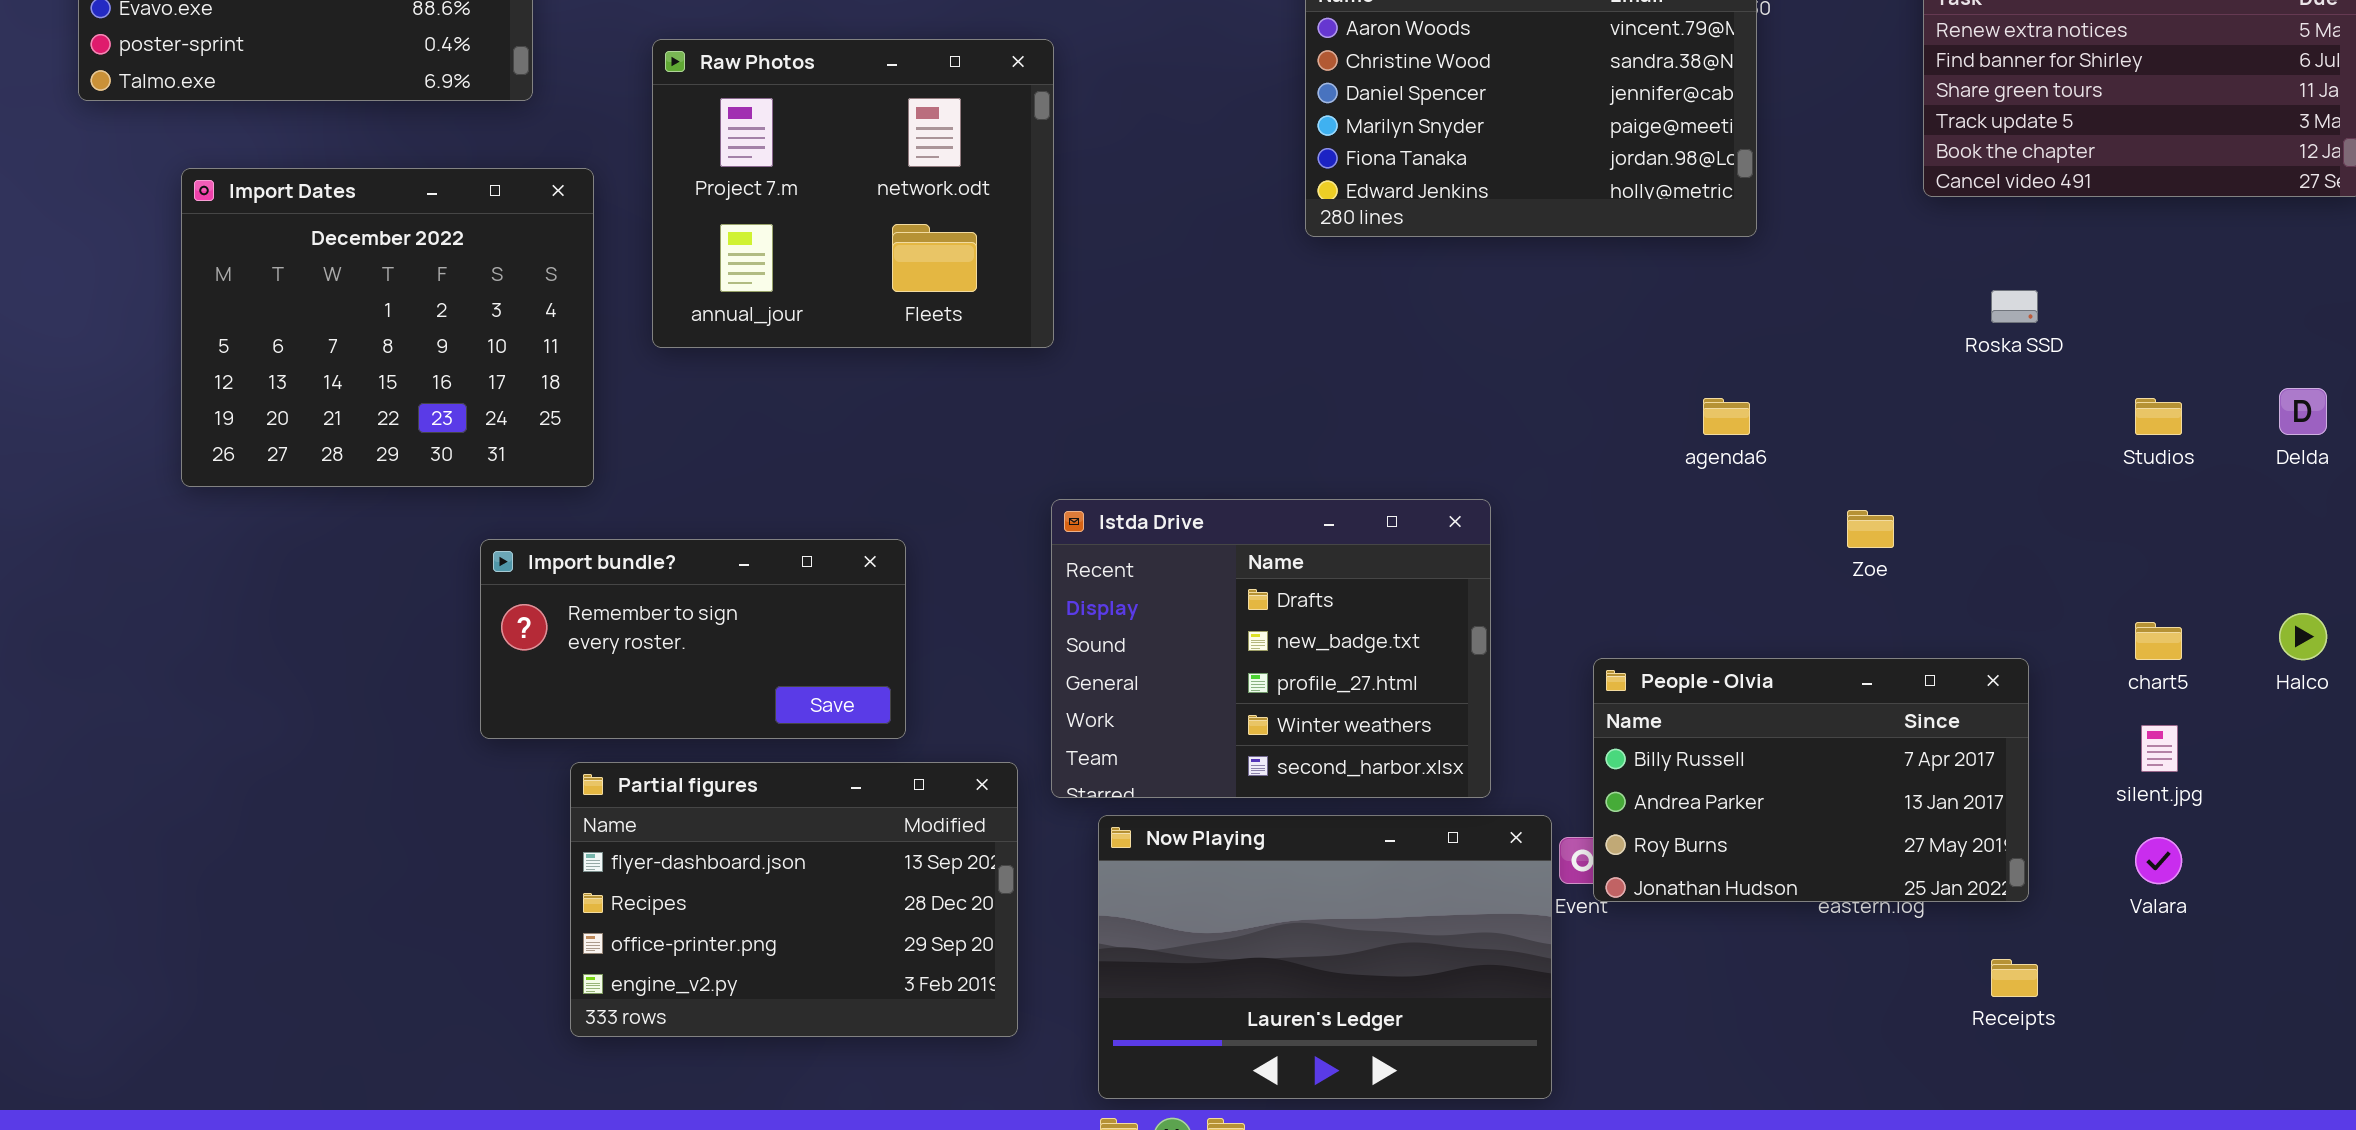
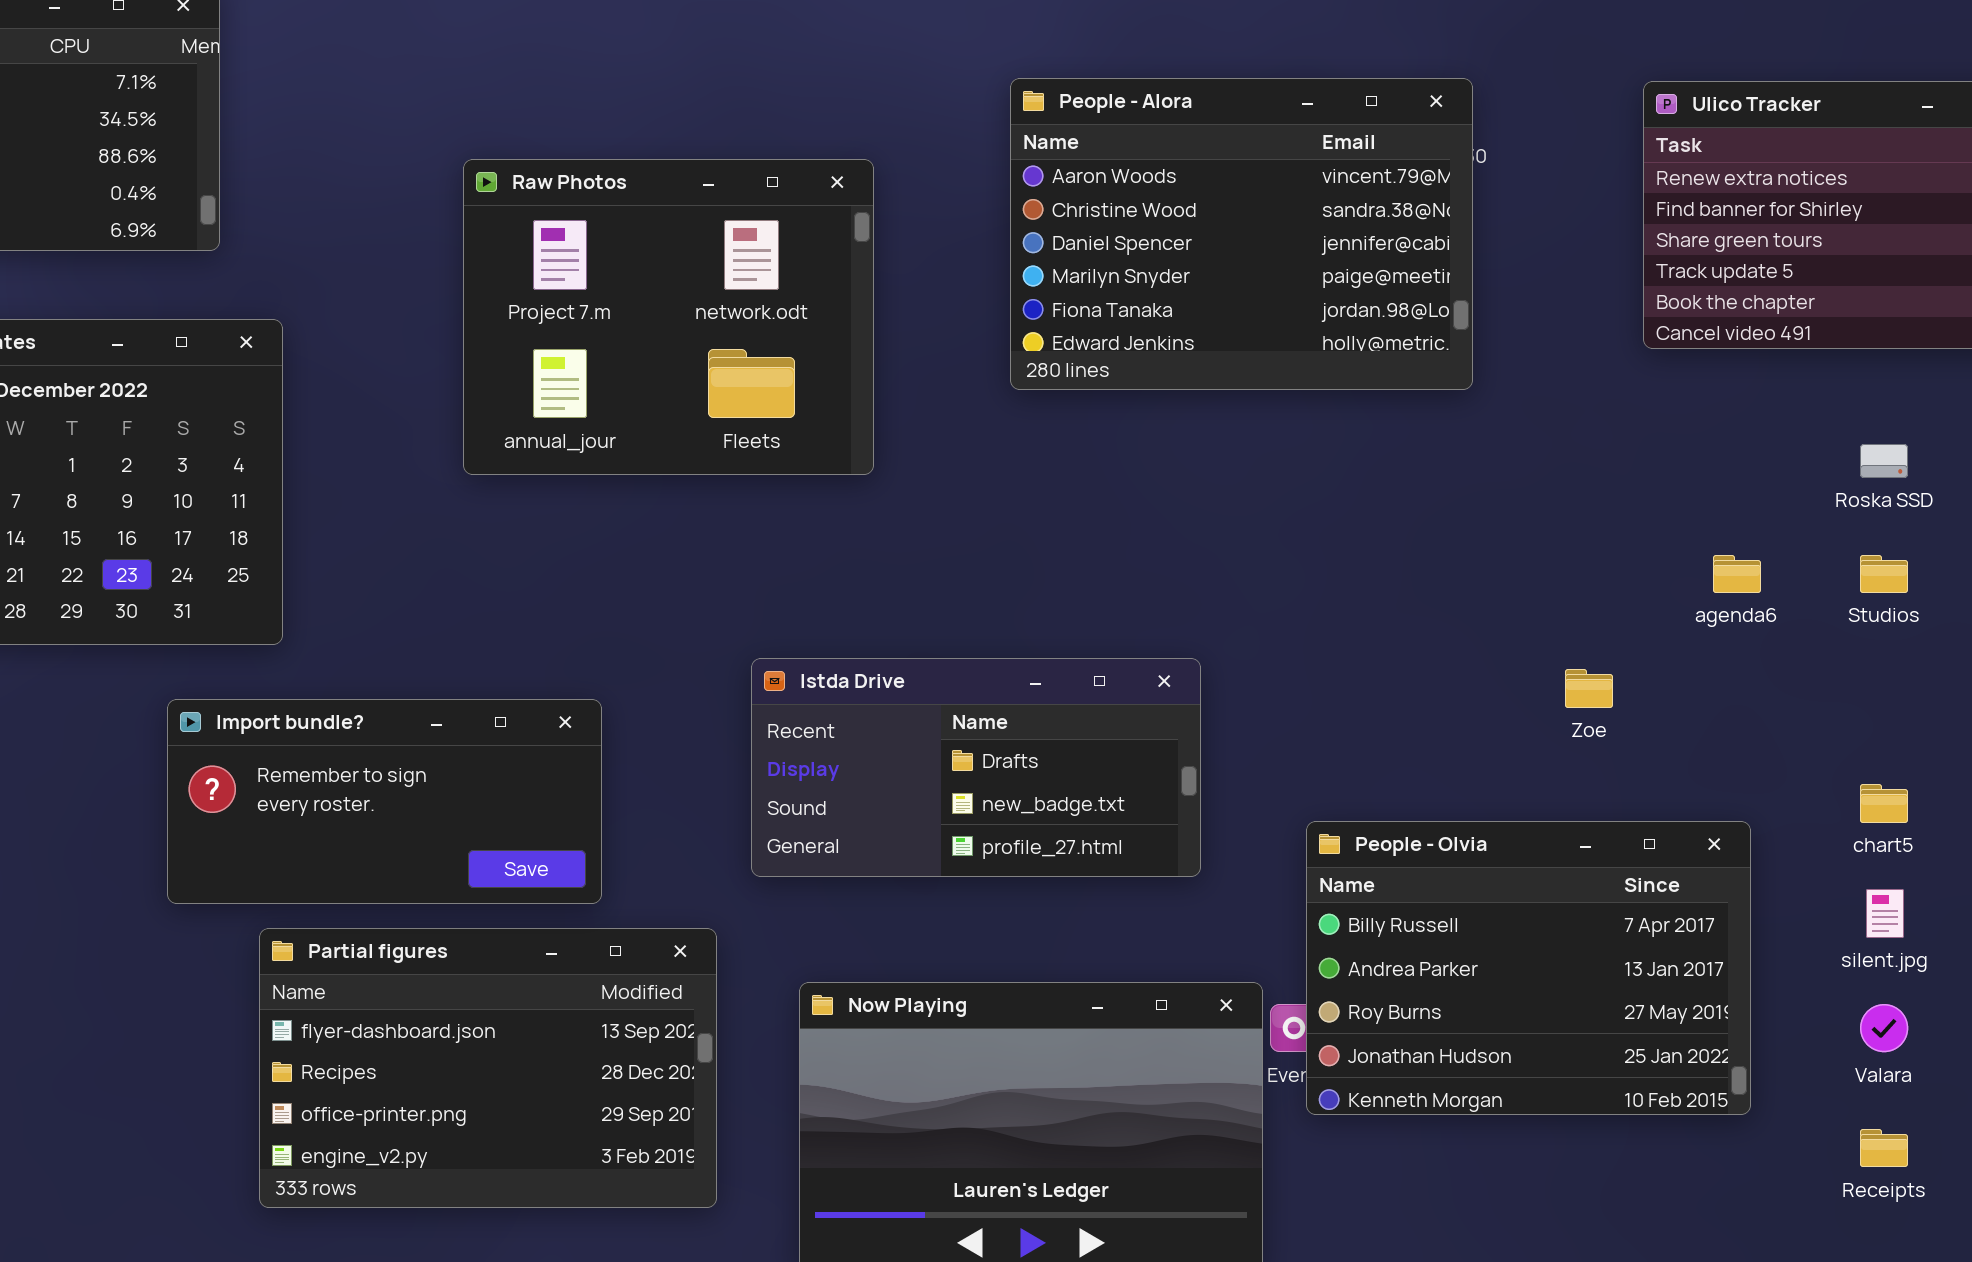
Raw Photos: [652,39,1054,348] -> [463,159,874,475], moved
Roska SSD: [1991,290,2038,323] -> [1860,444,1908,478], moved
agenda6: [1703,398,1750,435] -> [1713,555,1761,593], moved
Istda Drive: [1051,499,1491,798] -> [751,658,1201,877], resized
People - Olvia: [1593,658,2029,902] -> [1306,821,1751,1115], resized
Receipts: [1991,959,2038,997] -> [1860,1129,1908,1167], moved

